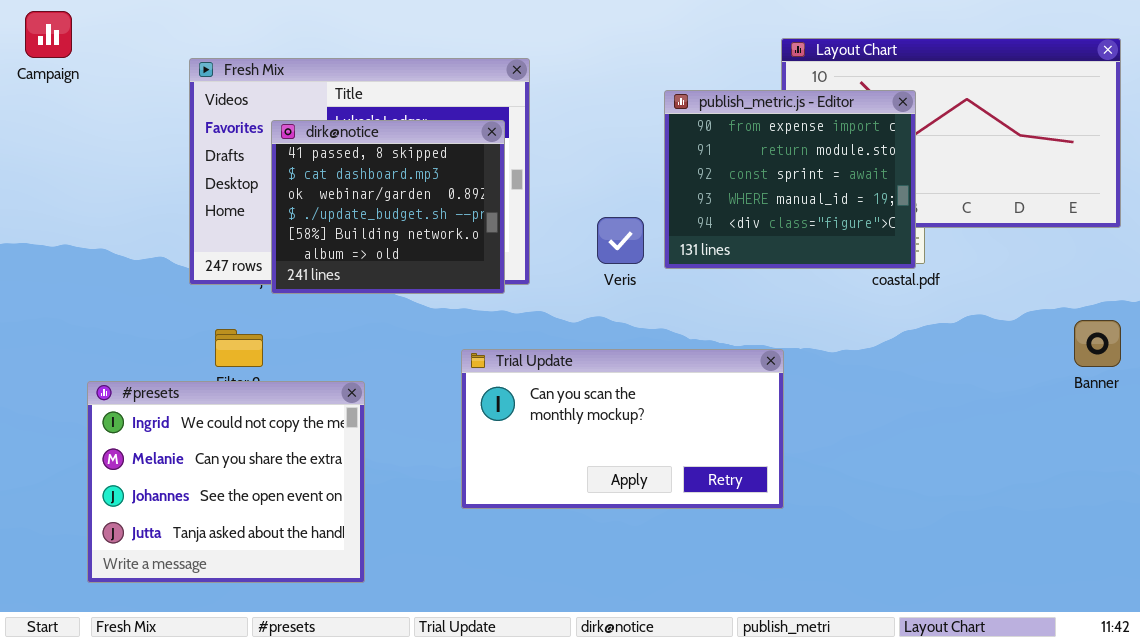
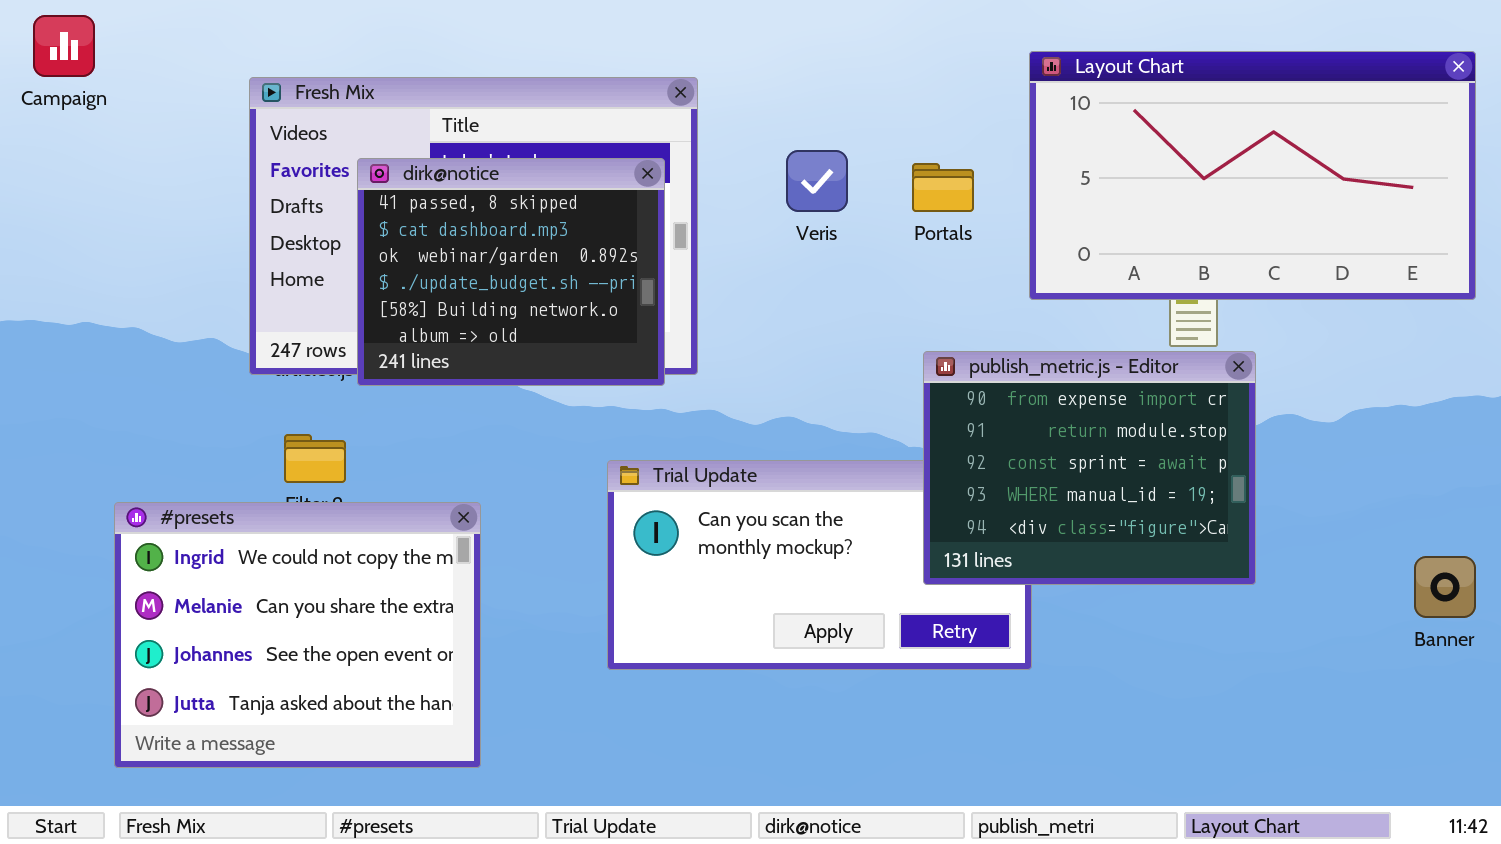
publish_metric.js - Editor: [664,90,916,269] -> [923,351,1256,585], moved
Veris: [597,217,644,264] -> [786,150,848,212], moved
Banner: [1074,320,1121,367] -> [1414,556,1476,618], moved

